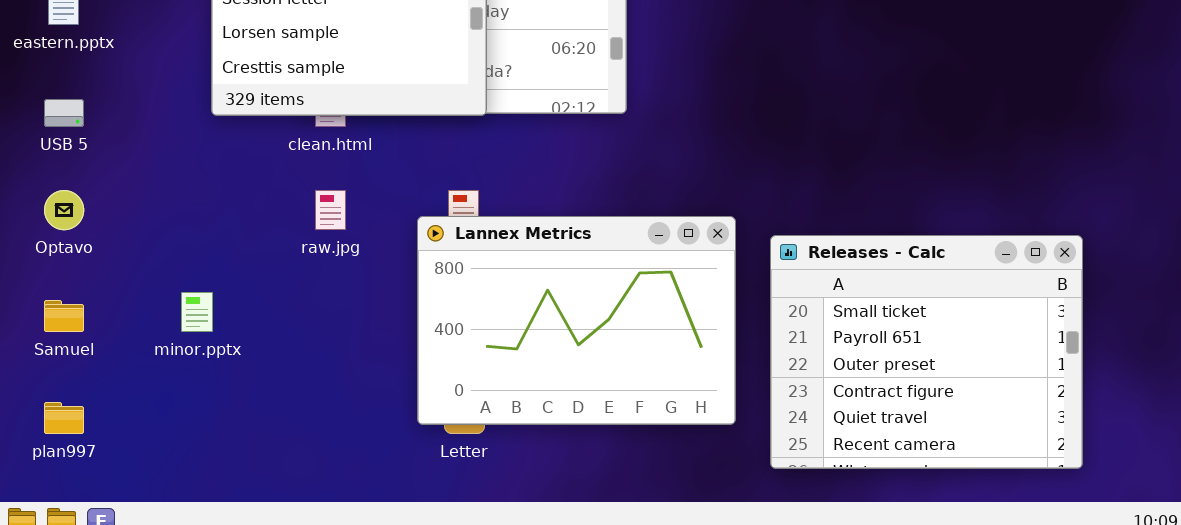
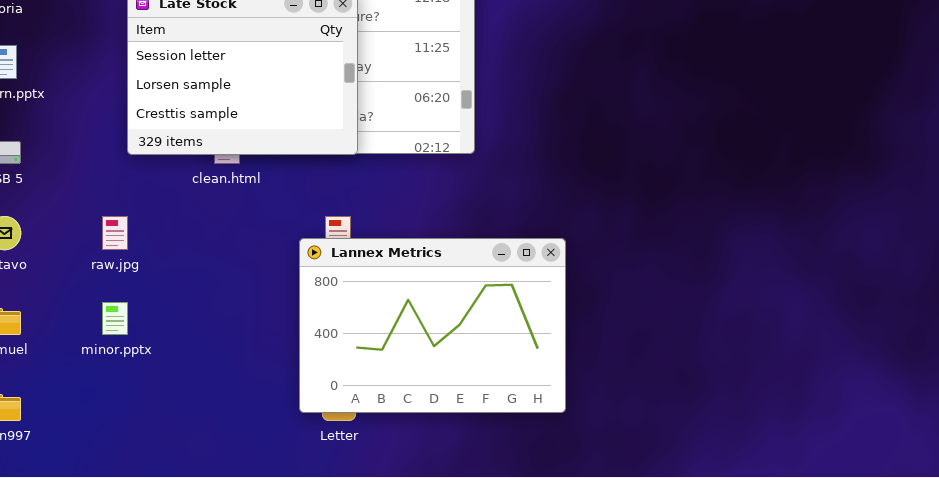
raw.jpg: [315,190,346,230] -> [102,216,128,250], moved
Releases - Calc: [770,235,1083,469] -> none, closed

